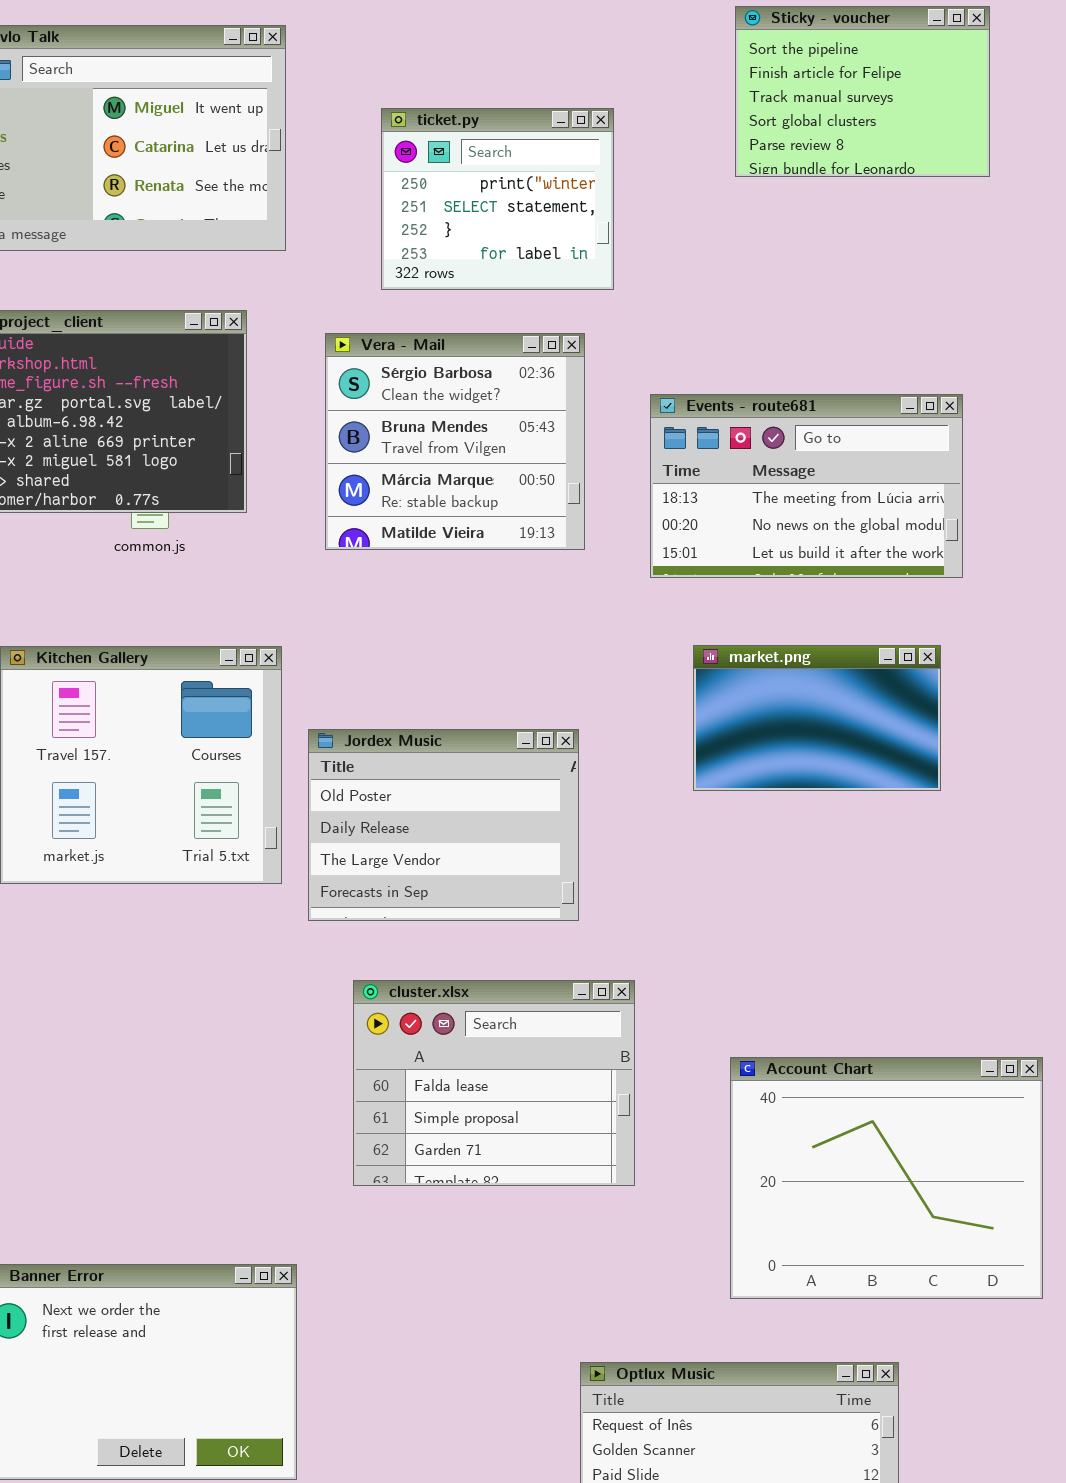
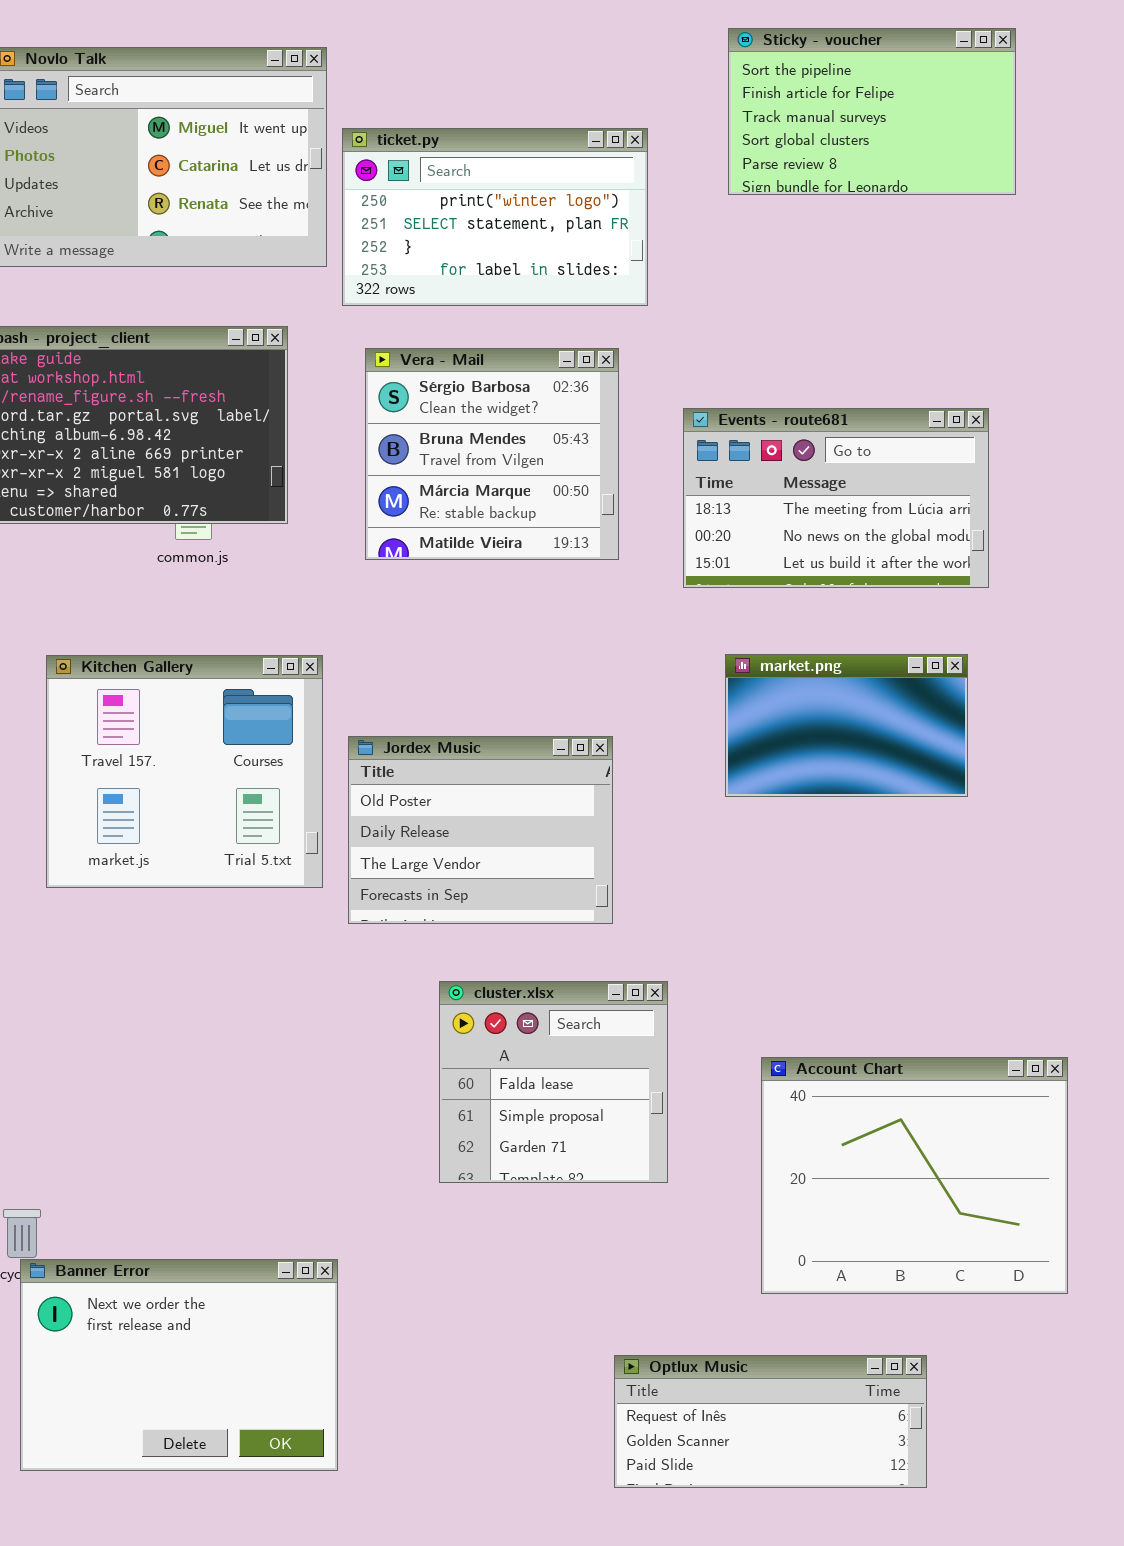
Sticky - voucher: [735,6,990,177] -> [728,28,1016,195], resized
ticket.py: [381,108,614,290] -> [342,128,648,306], resized
cluster.xlsx: [353,980,635,1186] -> [439,981,668,1183], resized

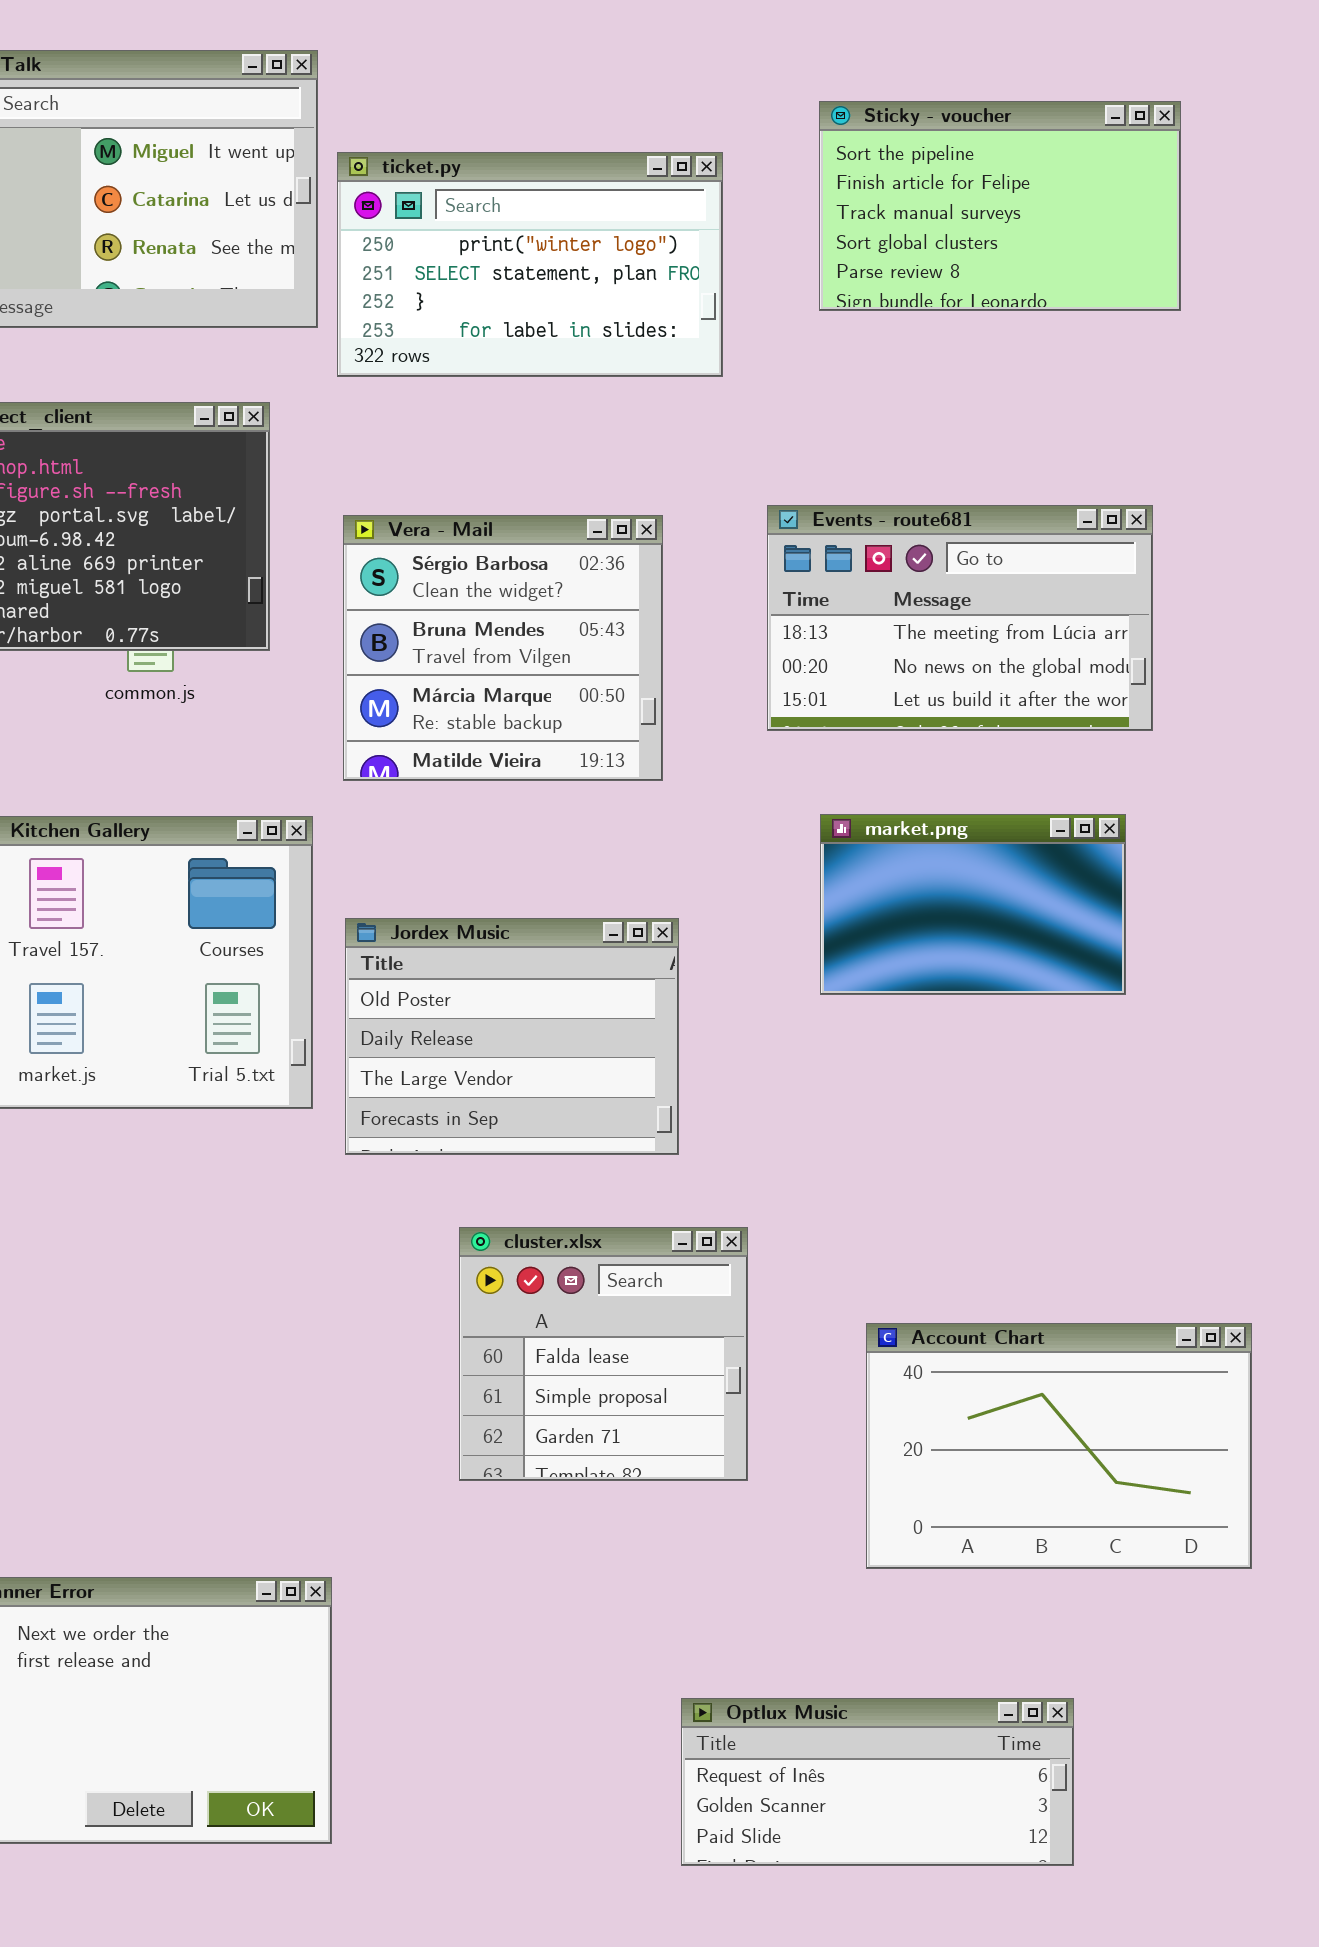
Sticky - voucher: [728,28,1016,195] -> [819,101,1181,311], moved
Vera - Mail: [365,348,619,560] -> [343,515,663,781], moved
Account Chart: [761,1057,1068,1294] -> [866,1323,1252,1569], resized

